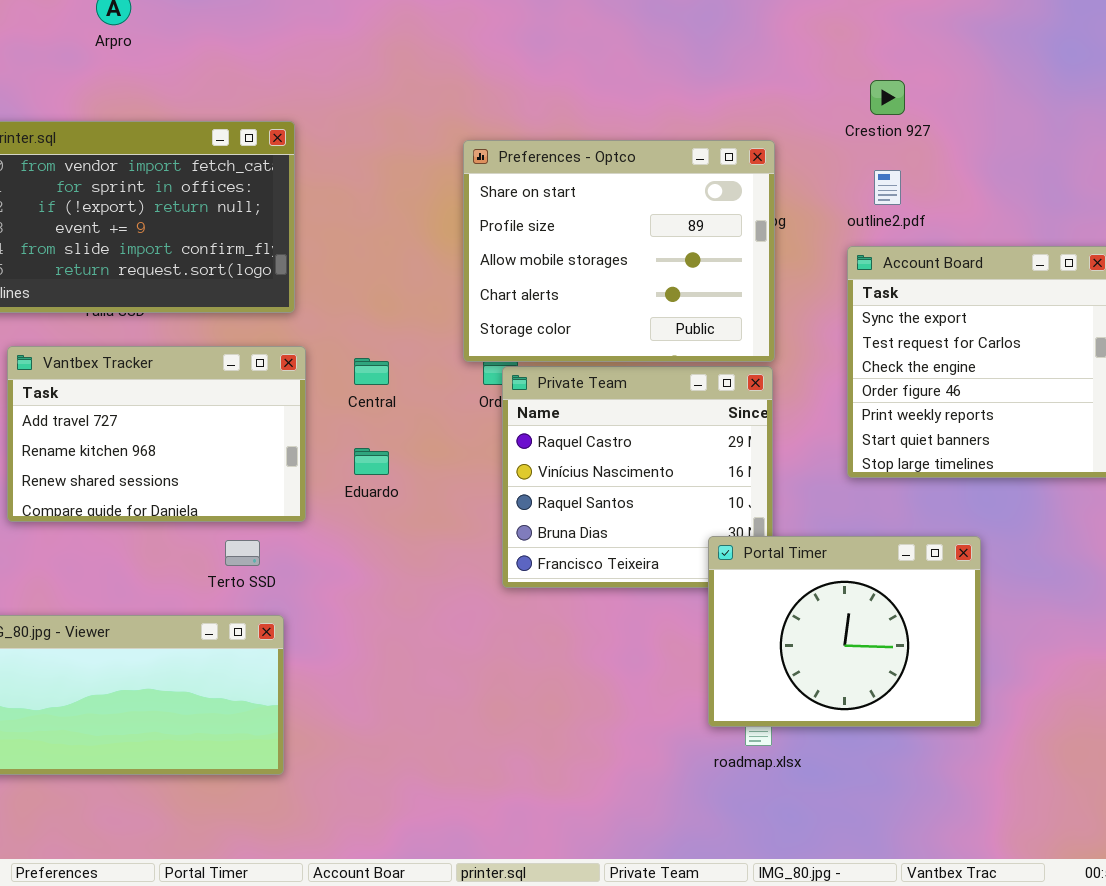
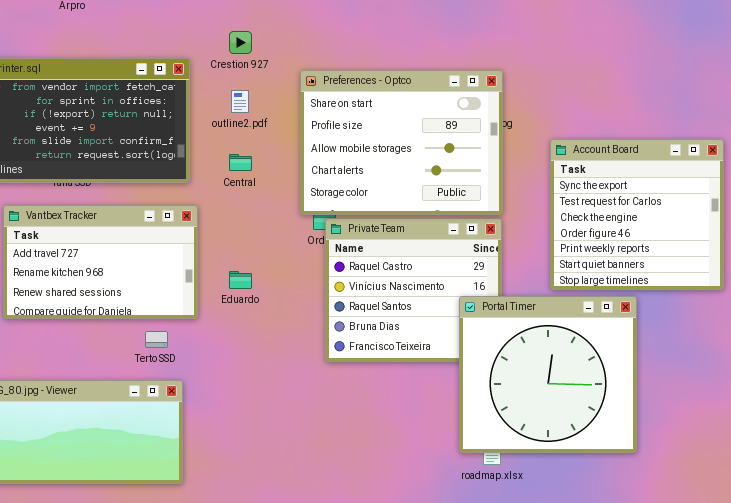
Crestion 927: [870,80,905,115] -> [229,31,252,54], moved
outline2.pdf: [874,170,901,205] -> [231,90,249,113], moved
Central: [354,358,389,385] -> [229,154,252,171], moved
Portal Timer: [708,536,981,727] -> [459,296,637,453], resized

